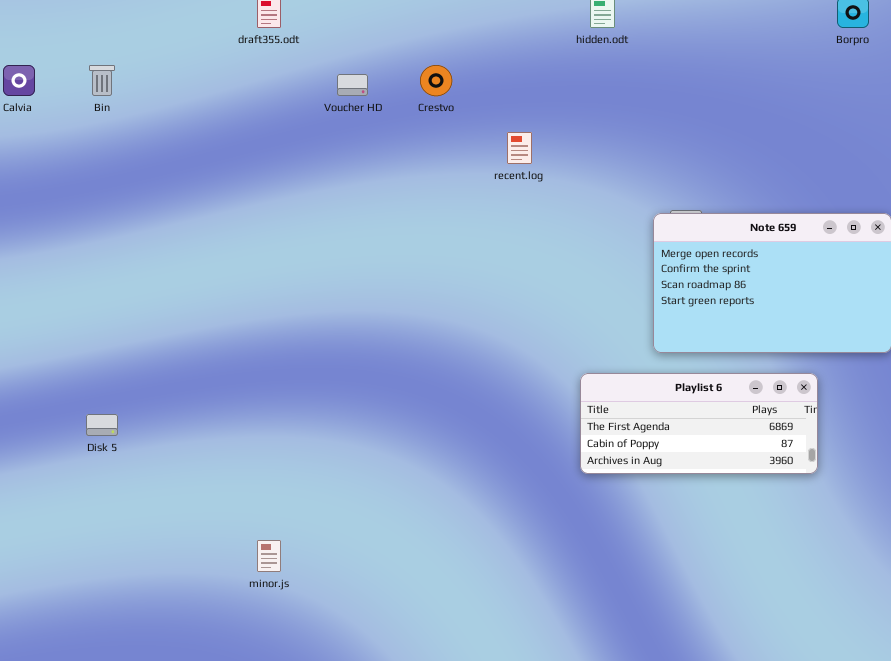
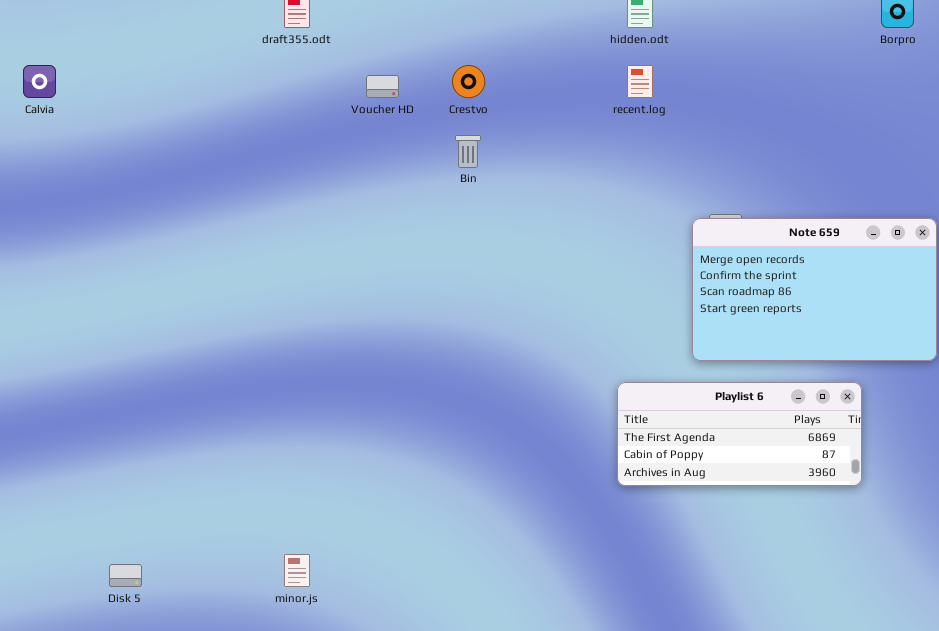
Bin: [89,65,115,96] -> [455,135,481,168], moved
recent.log: [507,132,532,164] -> [627,65,653,98], moved
Disk 5: [86,414,118,436] -> [109,564,142,587], moved

